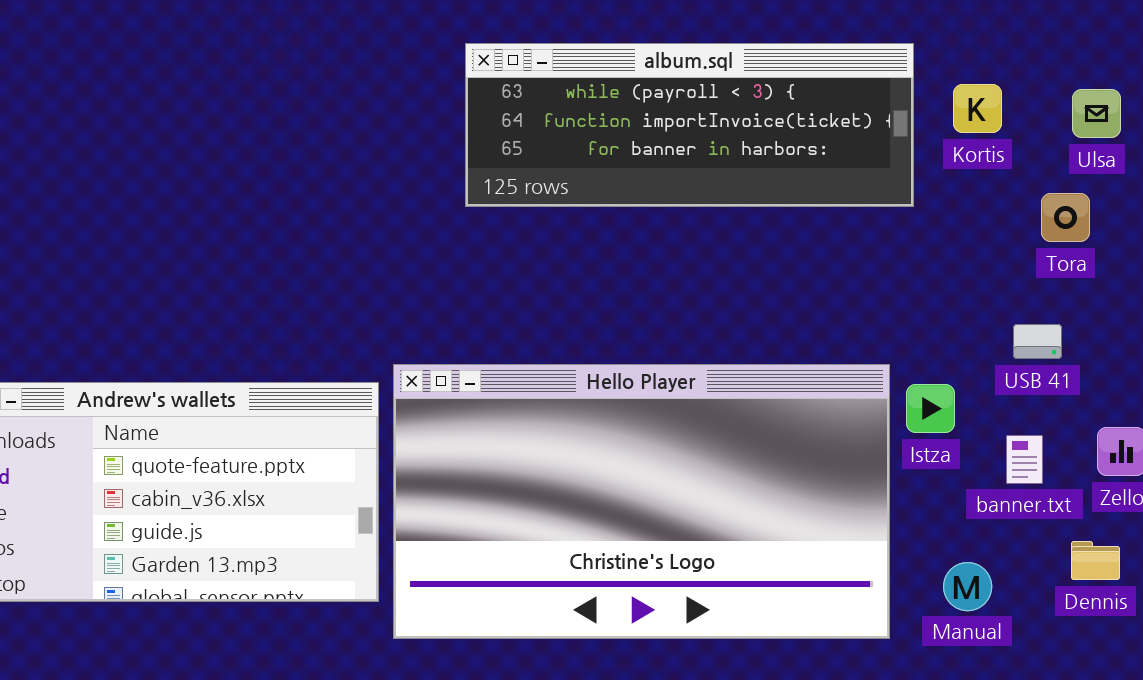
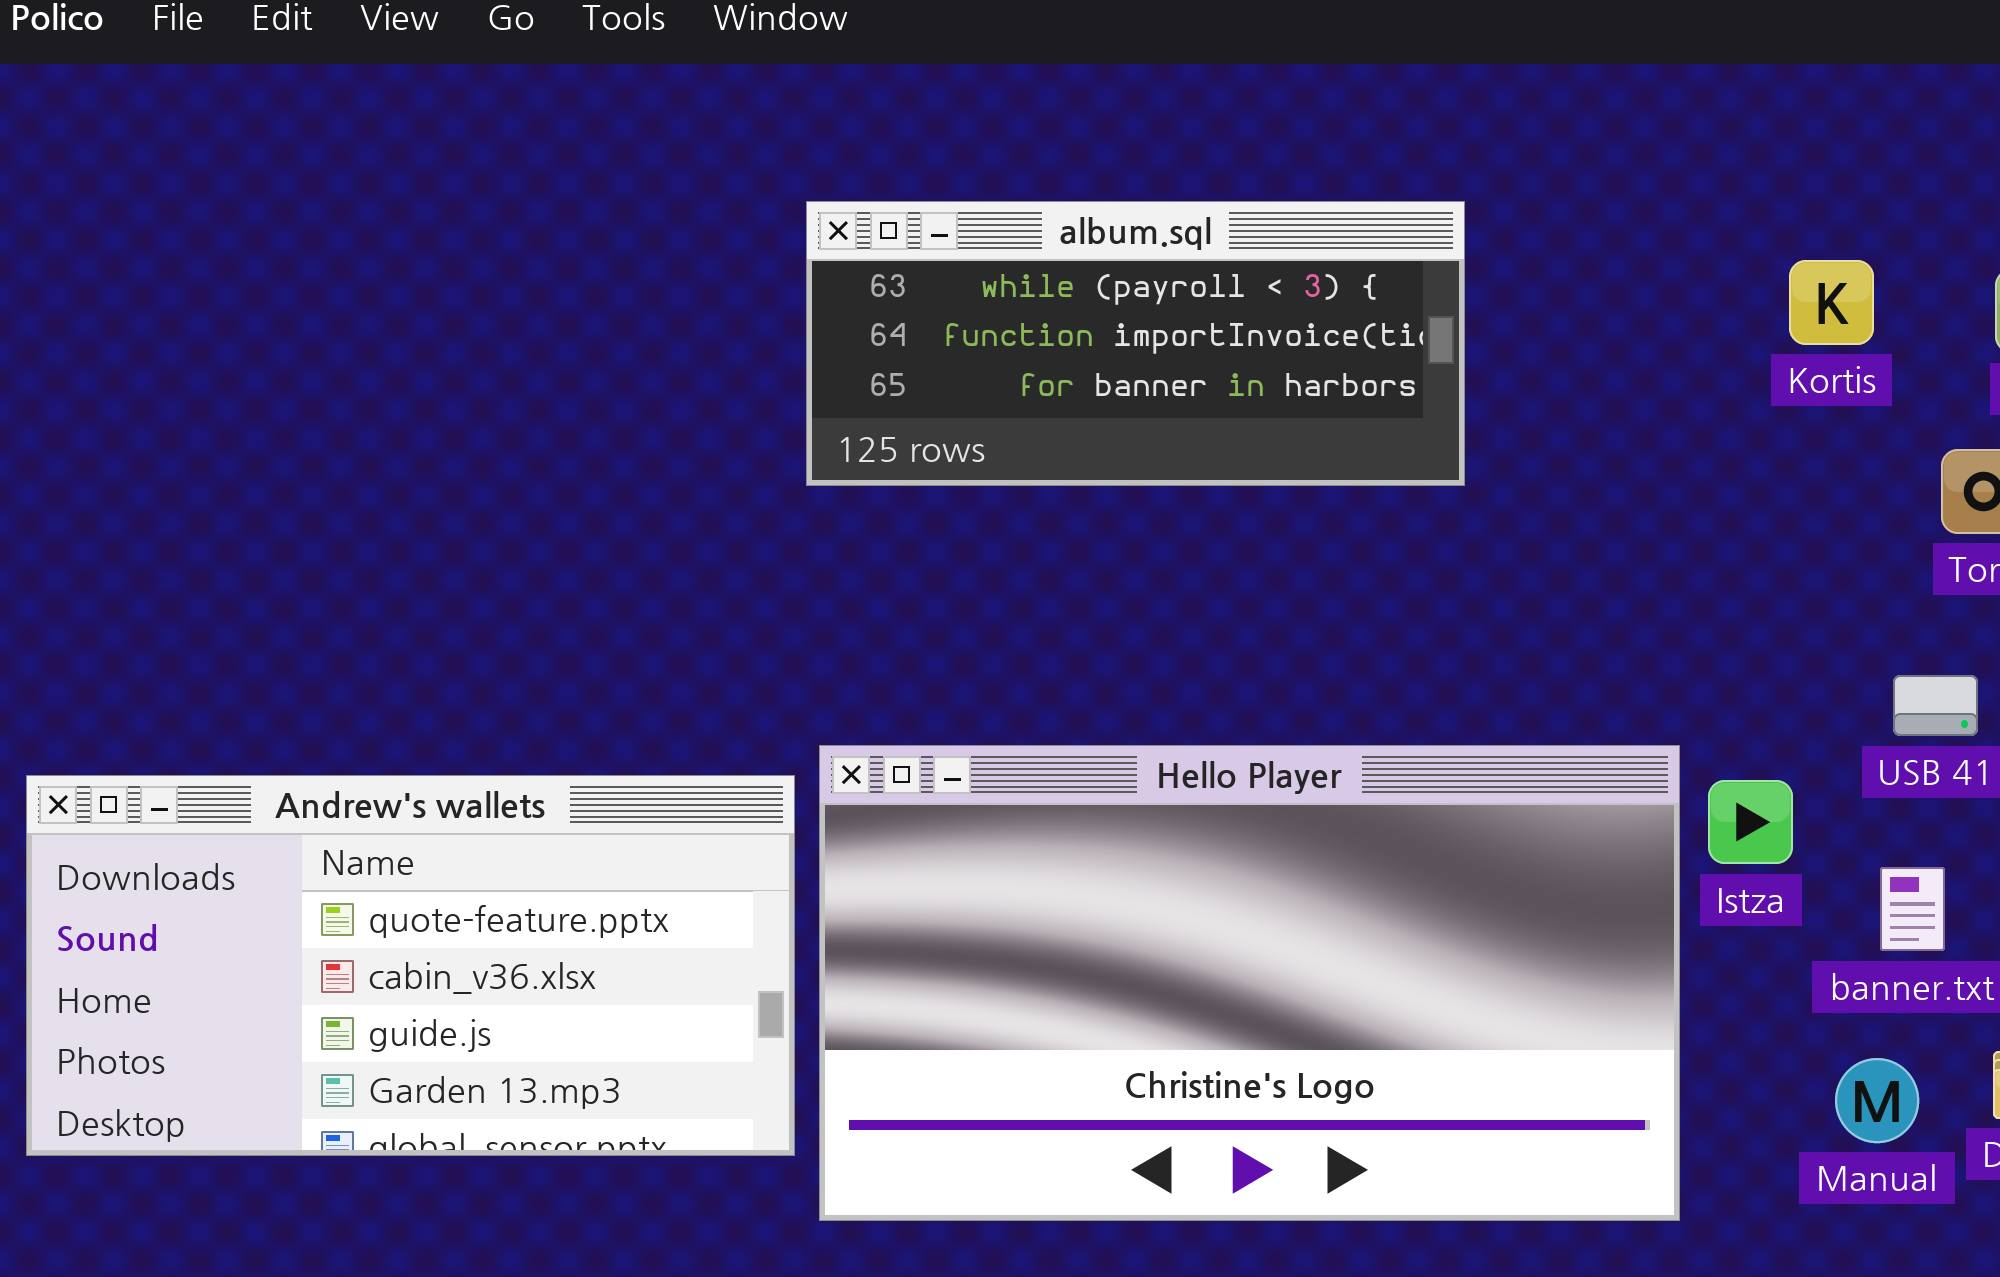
album.sql: [465,43,914,207] -> [806,201,1465,486], moved, resized
Manual: [943,562,992,611] -> [1835,1058,1919,1143], moved

